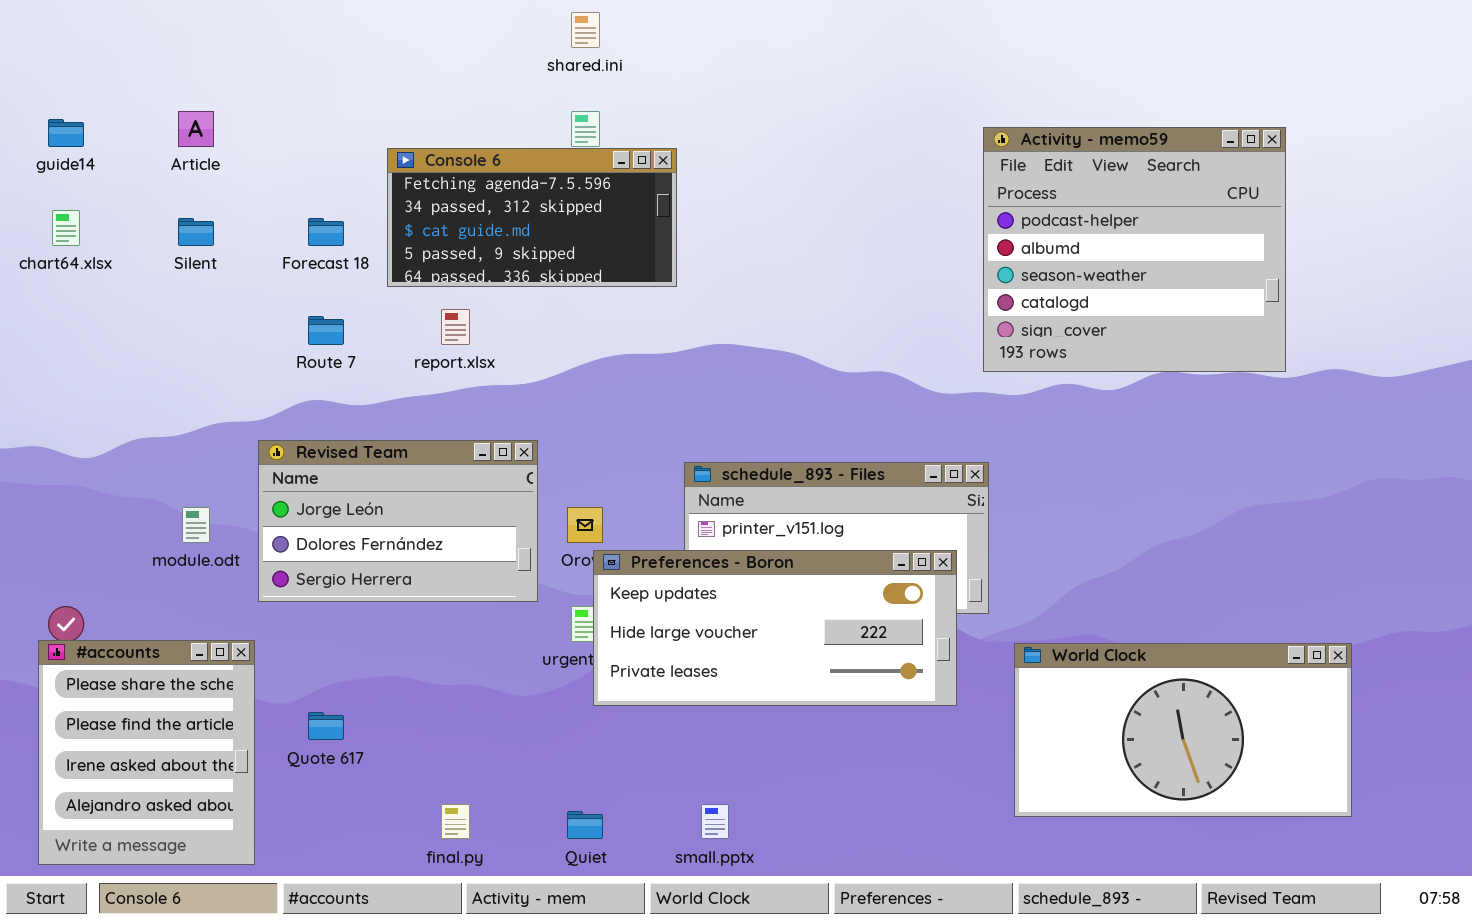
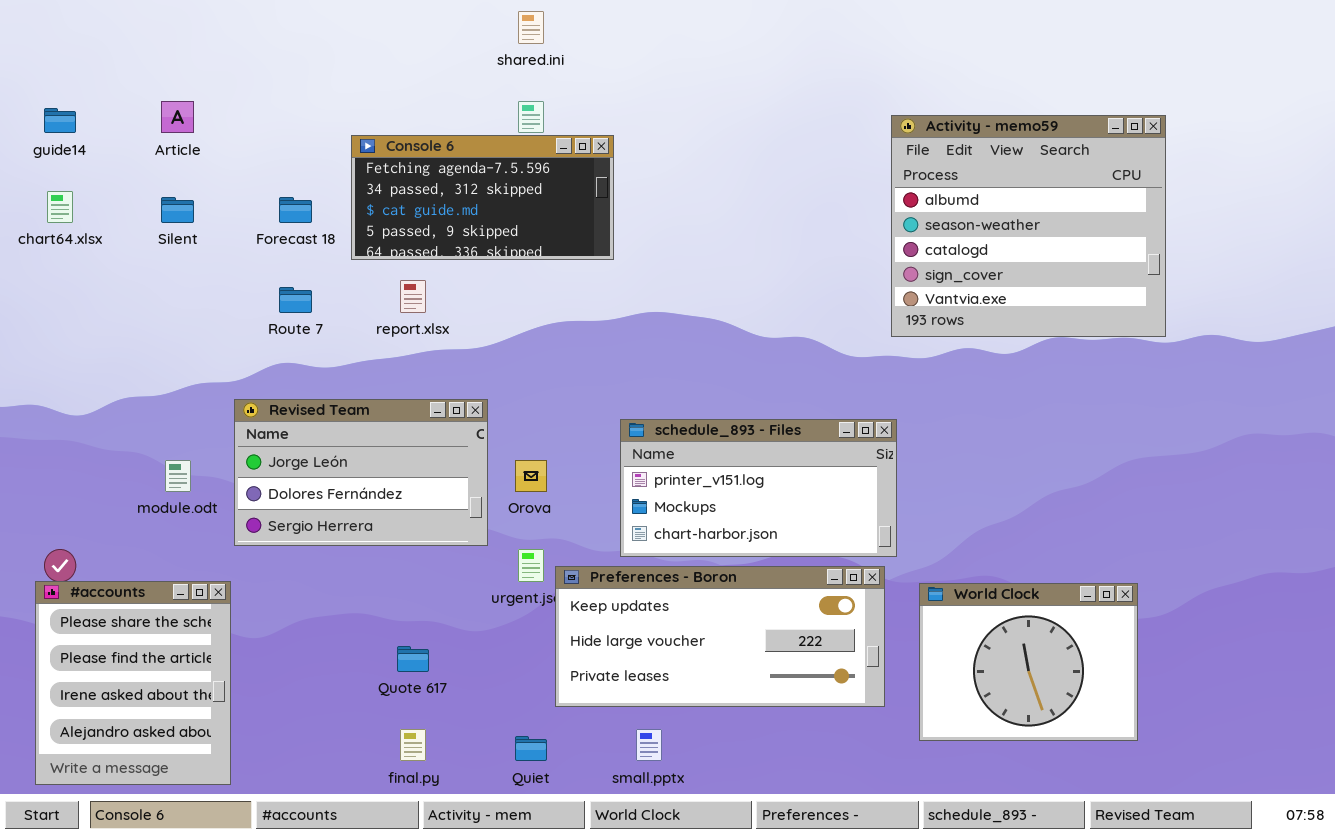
Activity - memo59: [983,127,1286,372] -> [891,115,1166,337], scrolled down 1 row
Preferences - Boron: [593,550,957,706] -> [555,566,885,707], moved
World Clock: [1014,643,1352,817] -> [919,583,1138,741], resized
Quote 617: [308,712,344,740] -> [397,646,429,672], moved

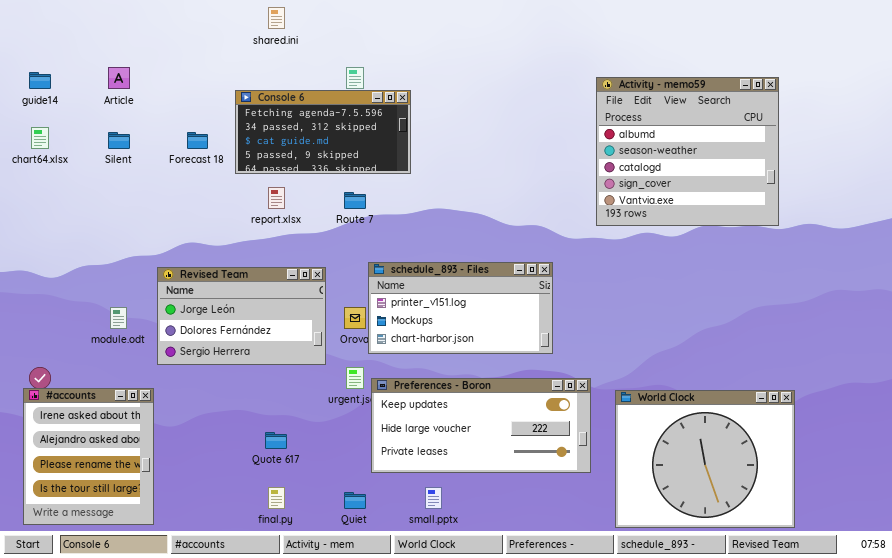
shared.ini: [518,11,544,44] -> [268,7,285,29], moved
Route 7: [279,287,312,313] -> [344,192,366,209], moved
schedule_893 - Files: [620,419,897,557] -> [368,262,553,354], moved
#accounts: [35,581,231,785] -> [23,388,154,525], scrolled down 2 rows
World Clock: [919,583,1138,741] -> [615,390,795,528], resized

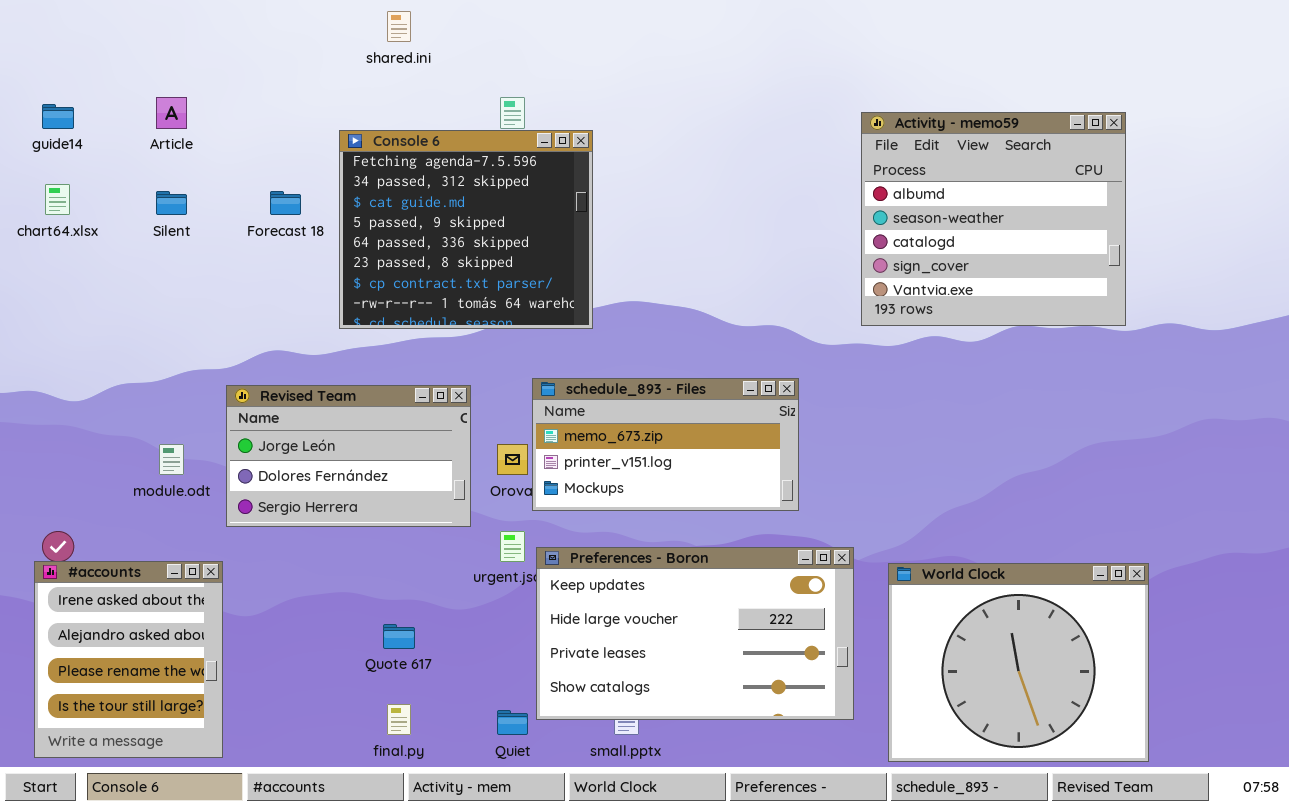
Console 6: [235,90,411,174] -> [339,130,593,329], resized
schedule_893 - Files: [368,262,553,354] -> [532,378,799,511], scrolled up 1 row
Preferences - Boron: [371,378,591,473] -> [536,547,854,720], resized

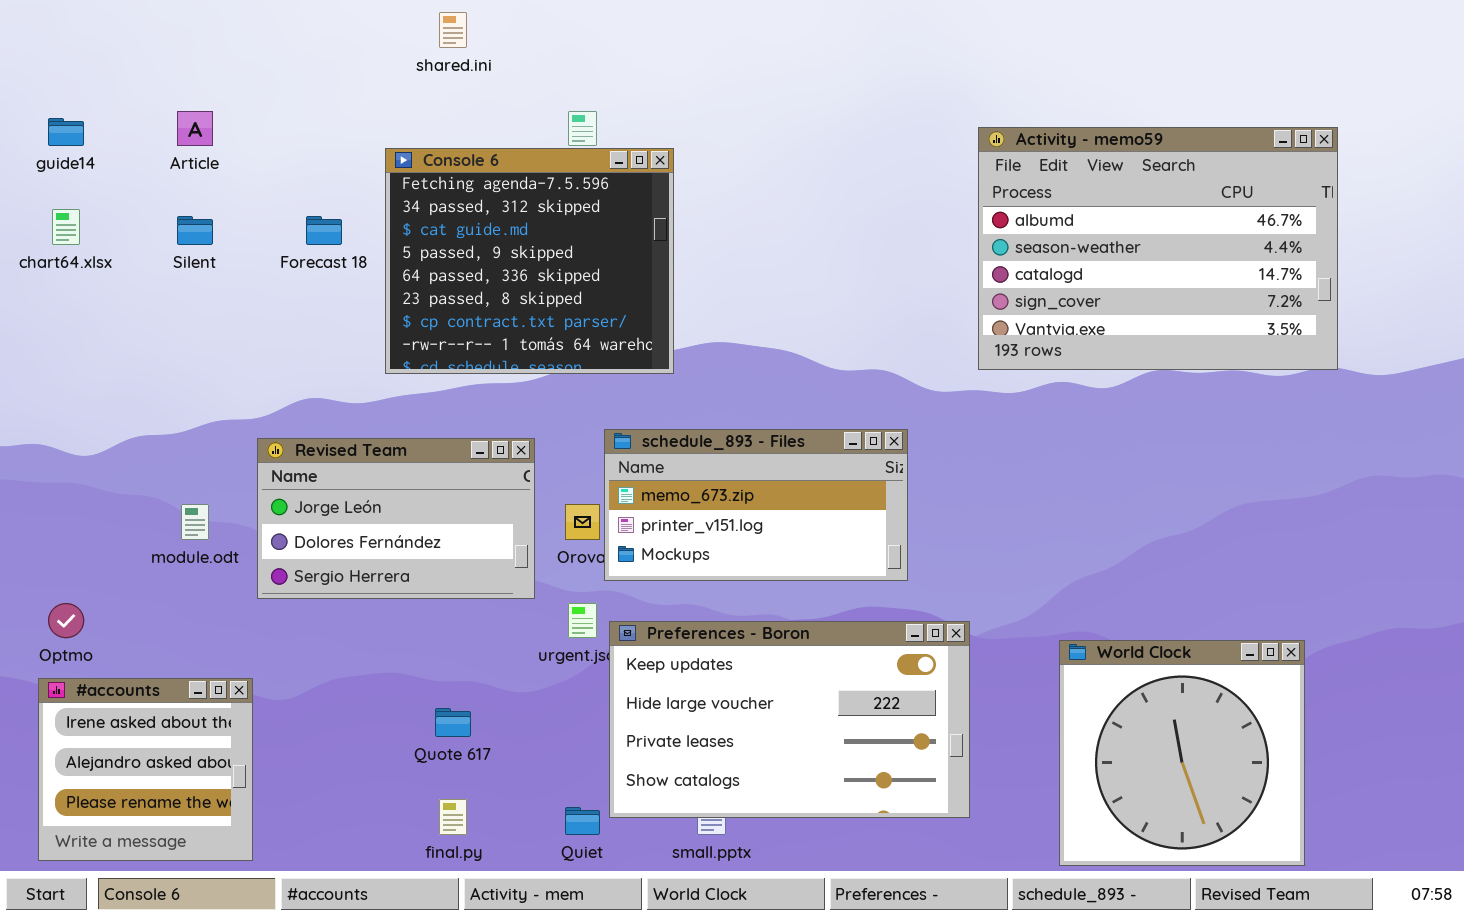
Activity - memo59: [861,112,1126,326] -> [978,127,1338,370], resized
#accounts: [34,561,223,758] -> [38,678,253,861], resized
World Clock: [888,563,1149,762] -> [1059,640,1305,866], resized

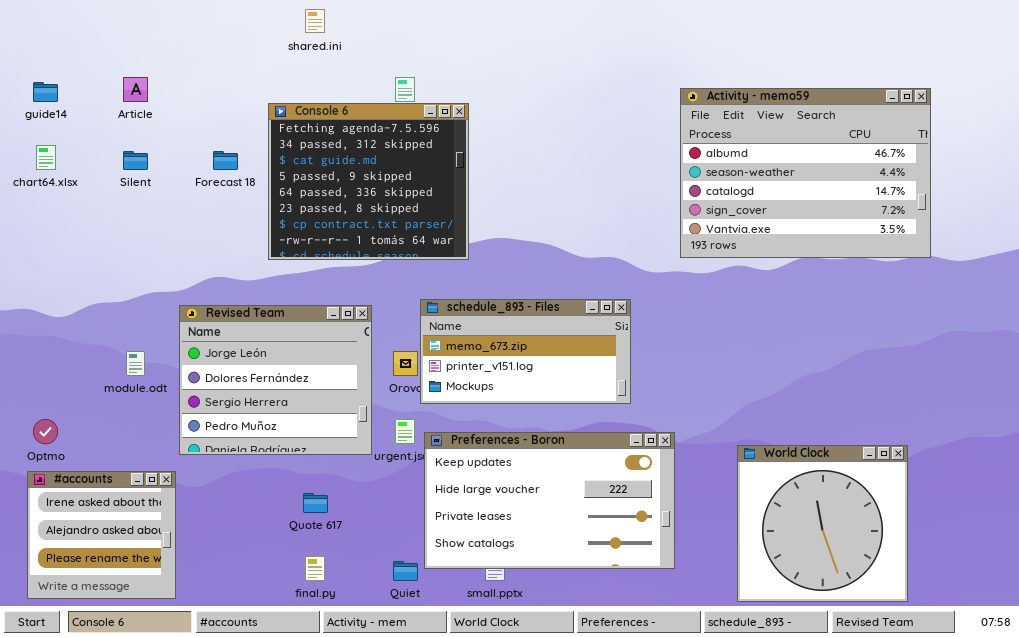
Revised Team: [257,438,535,599] -> [179,305,372,455], resized

